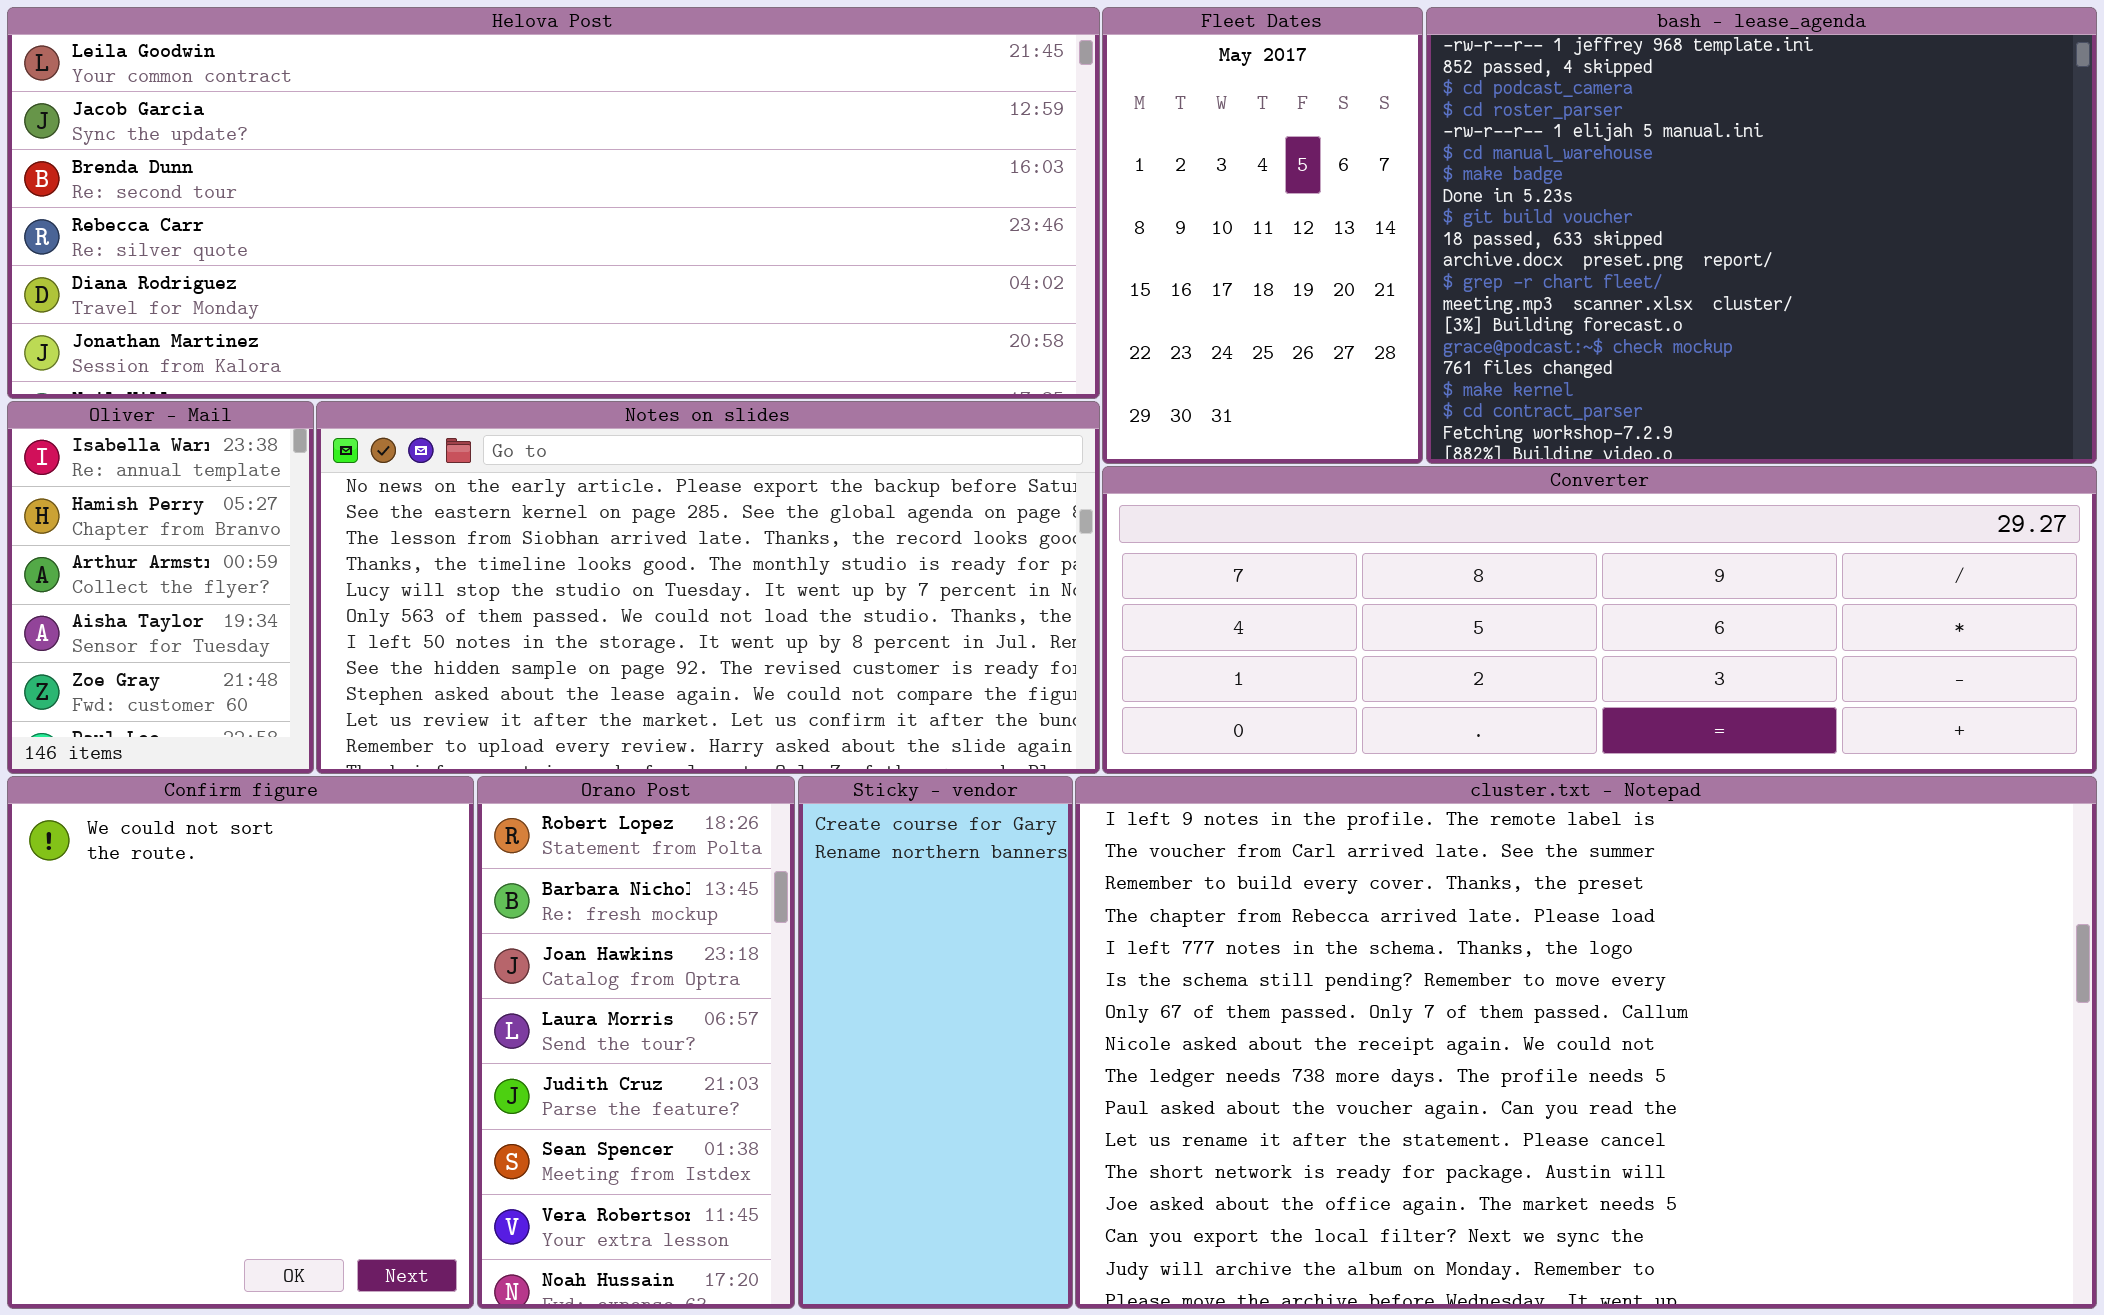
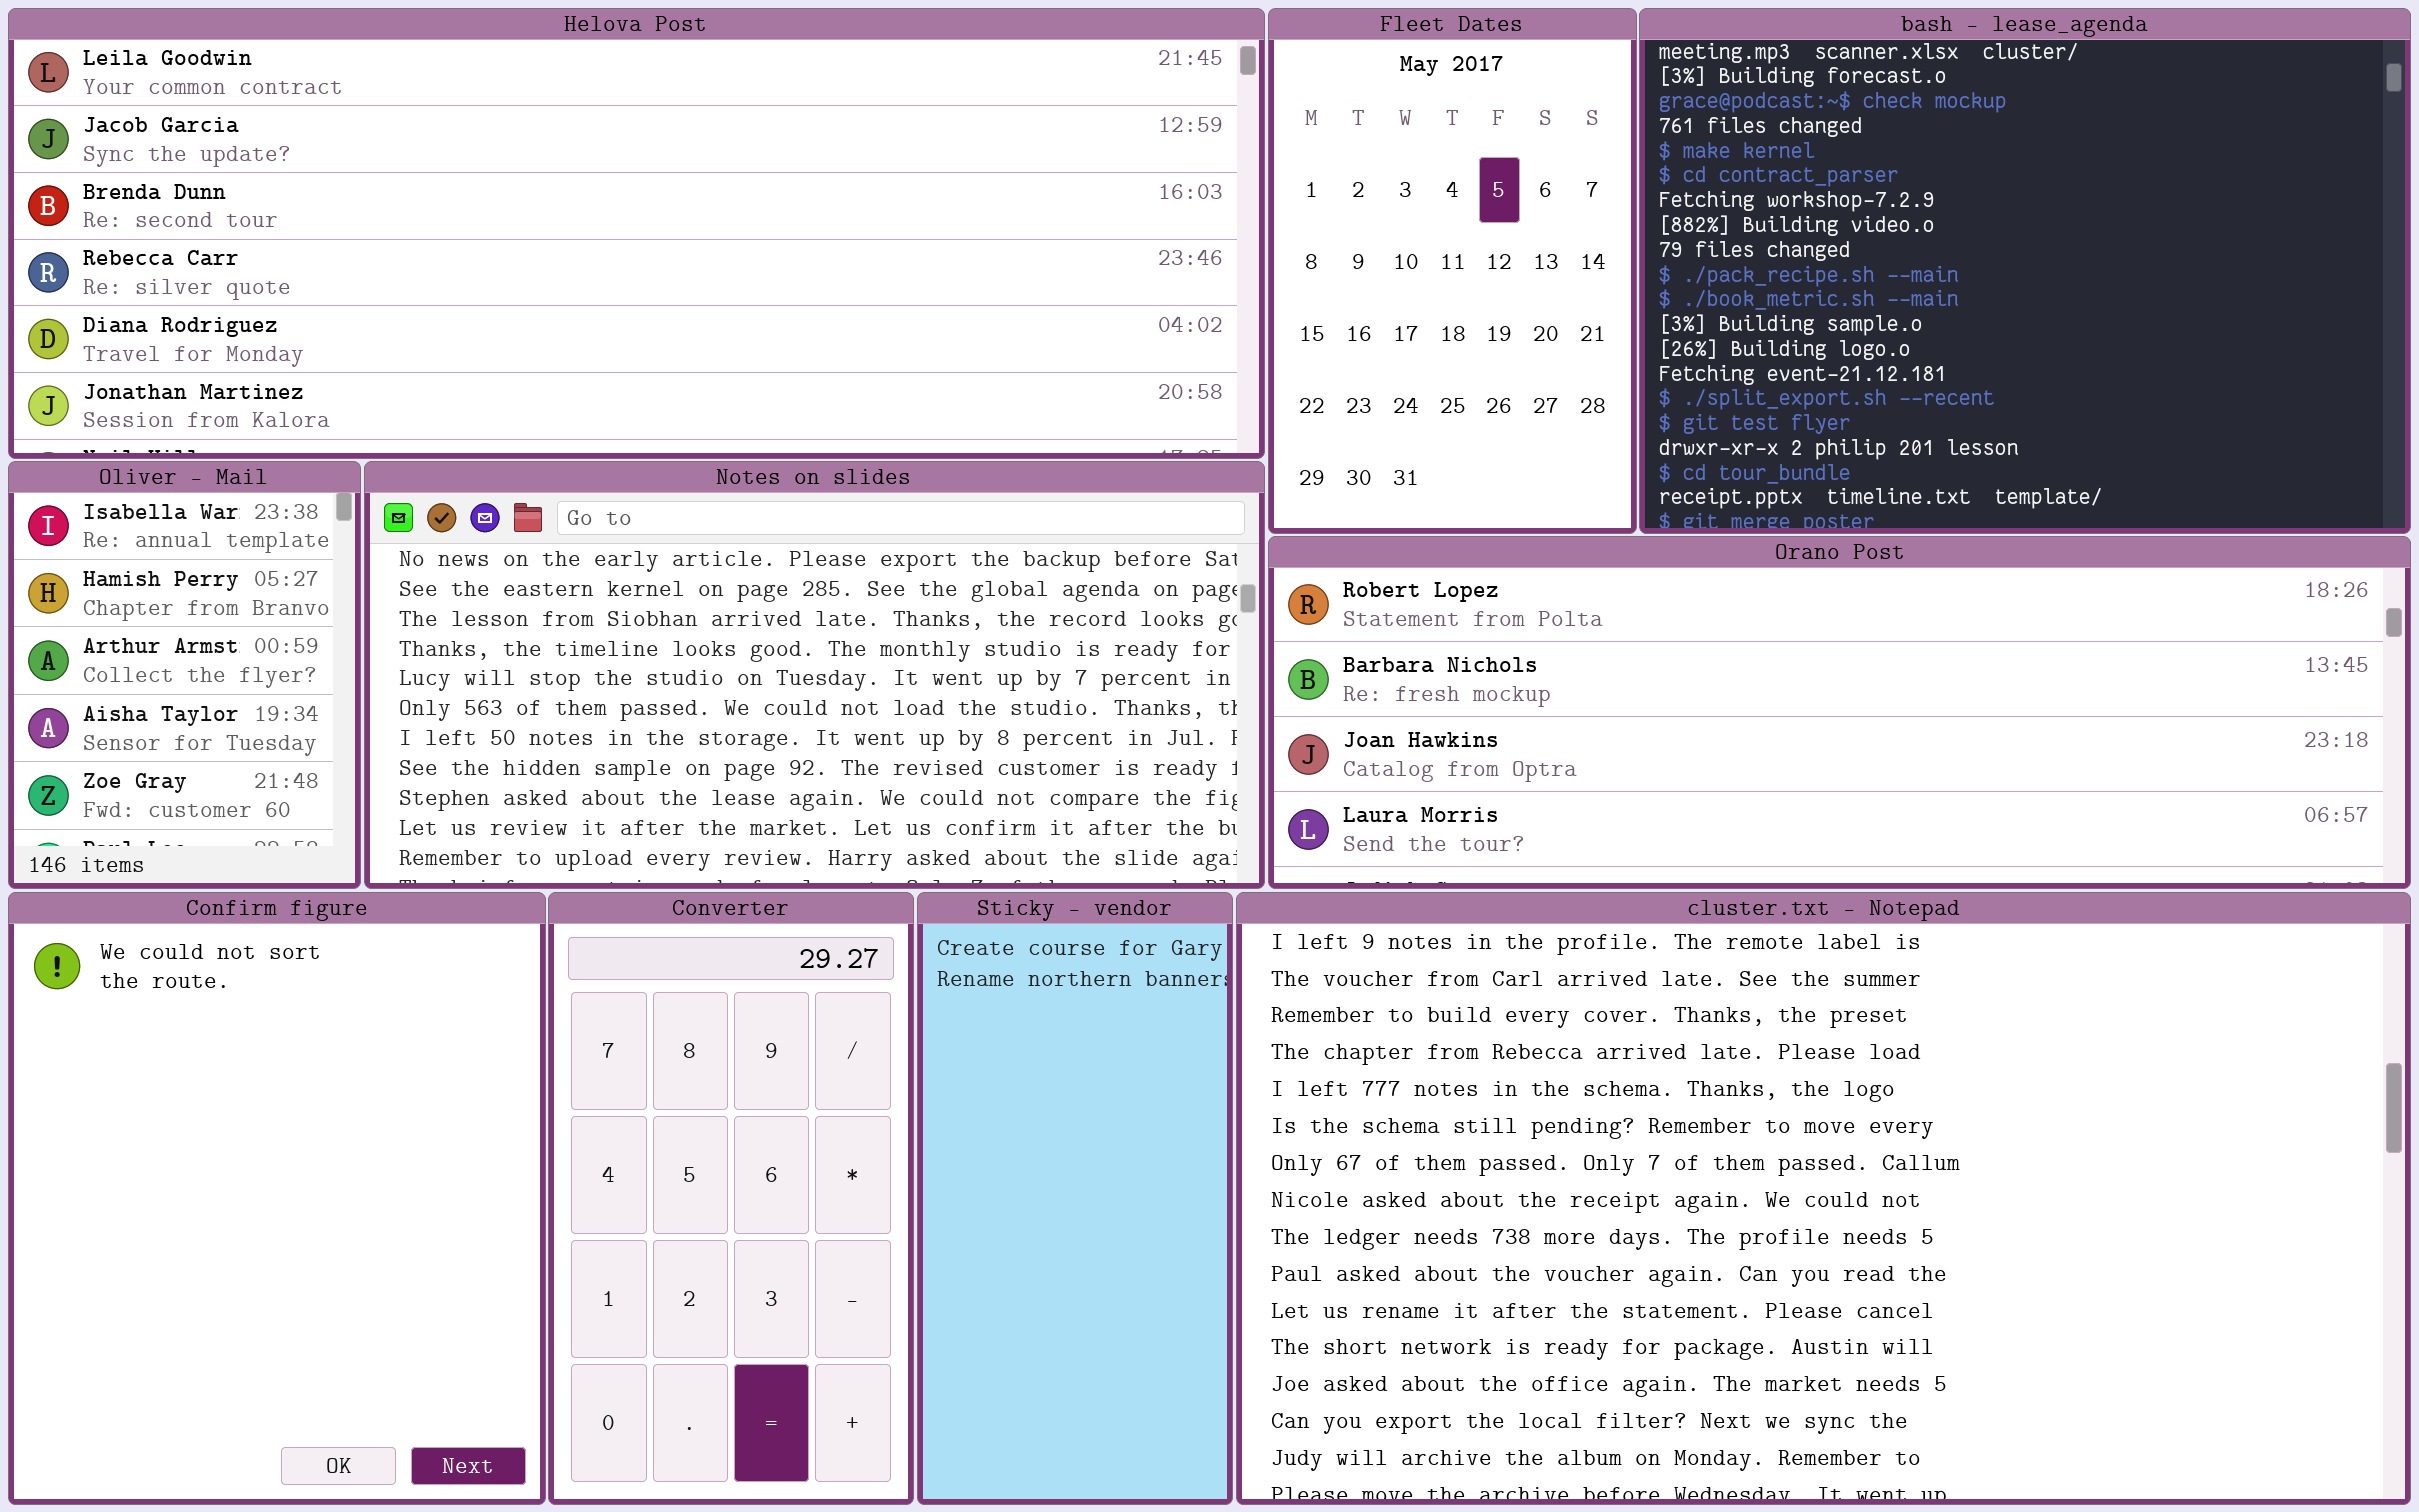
bash - lease_agenda: [1426,7,2097,464] -> [1639,8,2411,534], scrolled down 12 rows
Converter: [1102,466,2097,774] -> [548,892,914,1505], moved, resized
Orano Post: [477,776,795,1309] -> [1268,536,2411,889], moved, resized

